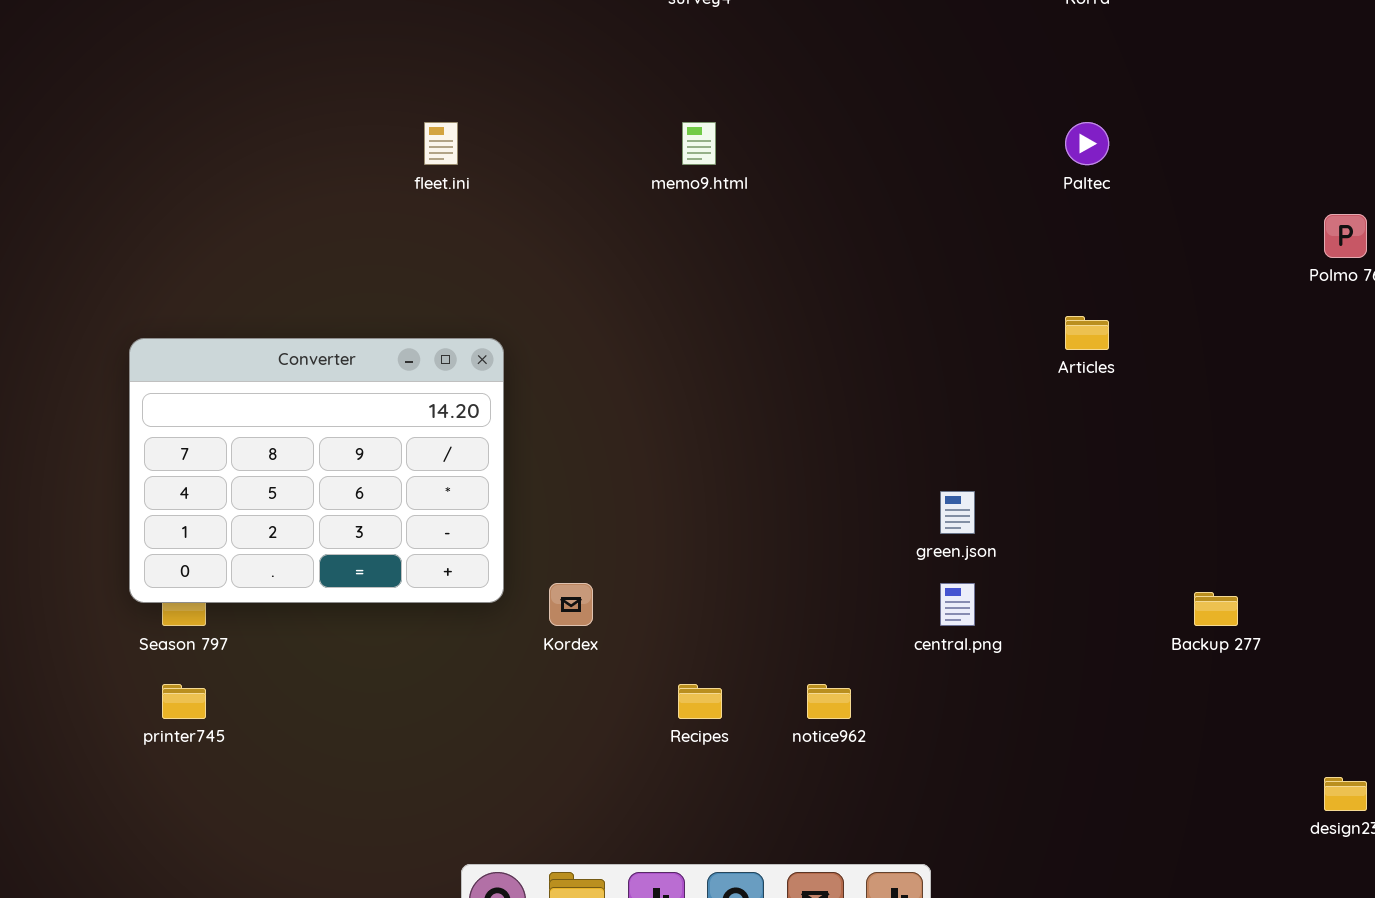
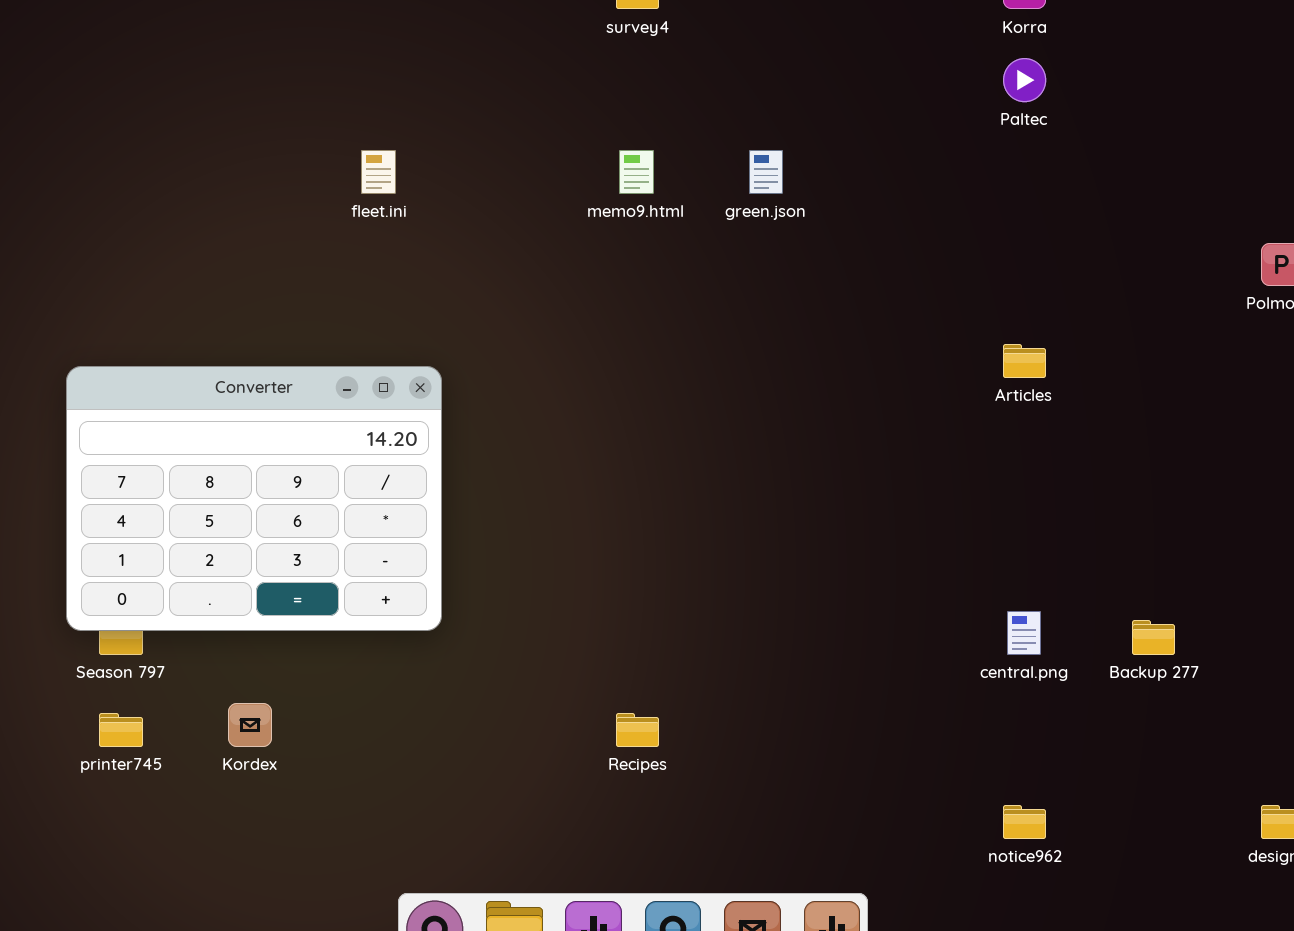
Paltec: [1065,122,1109,165] -> [1003,58,1046,102], moved
green.json: [940,491,975,534] -> [749,150,783,194], moved
Kordex: [549,583,593,626] -> [228,703,272,747], moved
central.png: [940,583,975,626] -> [1007,611,1041,655], moved
notice962: [807,684,851,719] -> [1003,805,1046,839], moved

